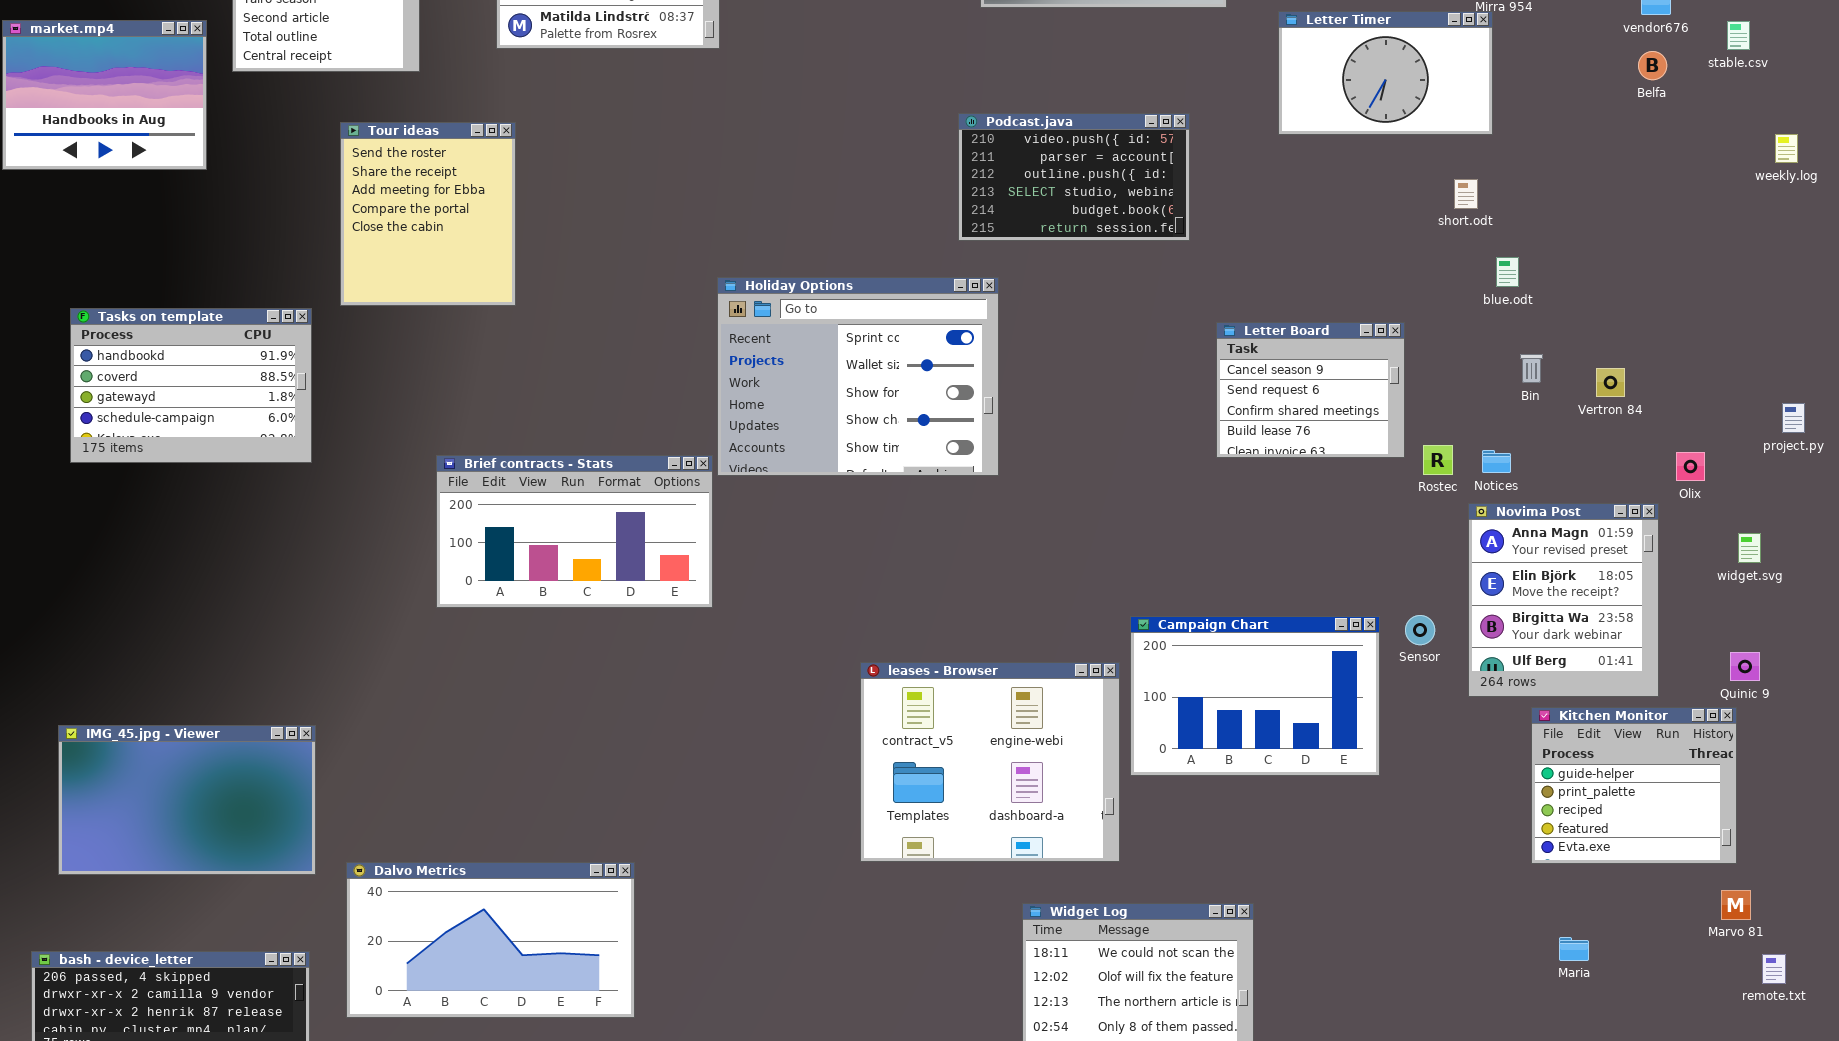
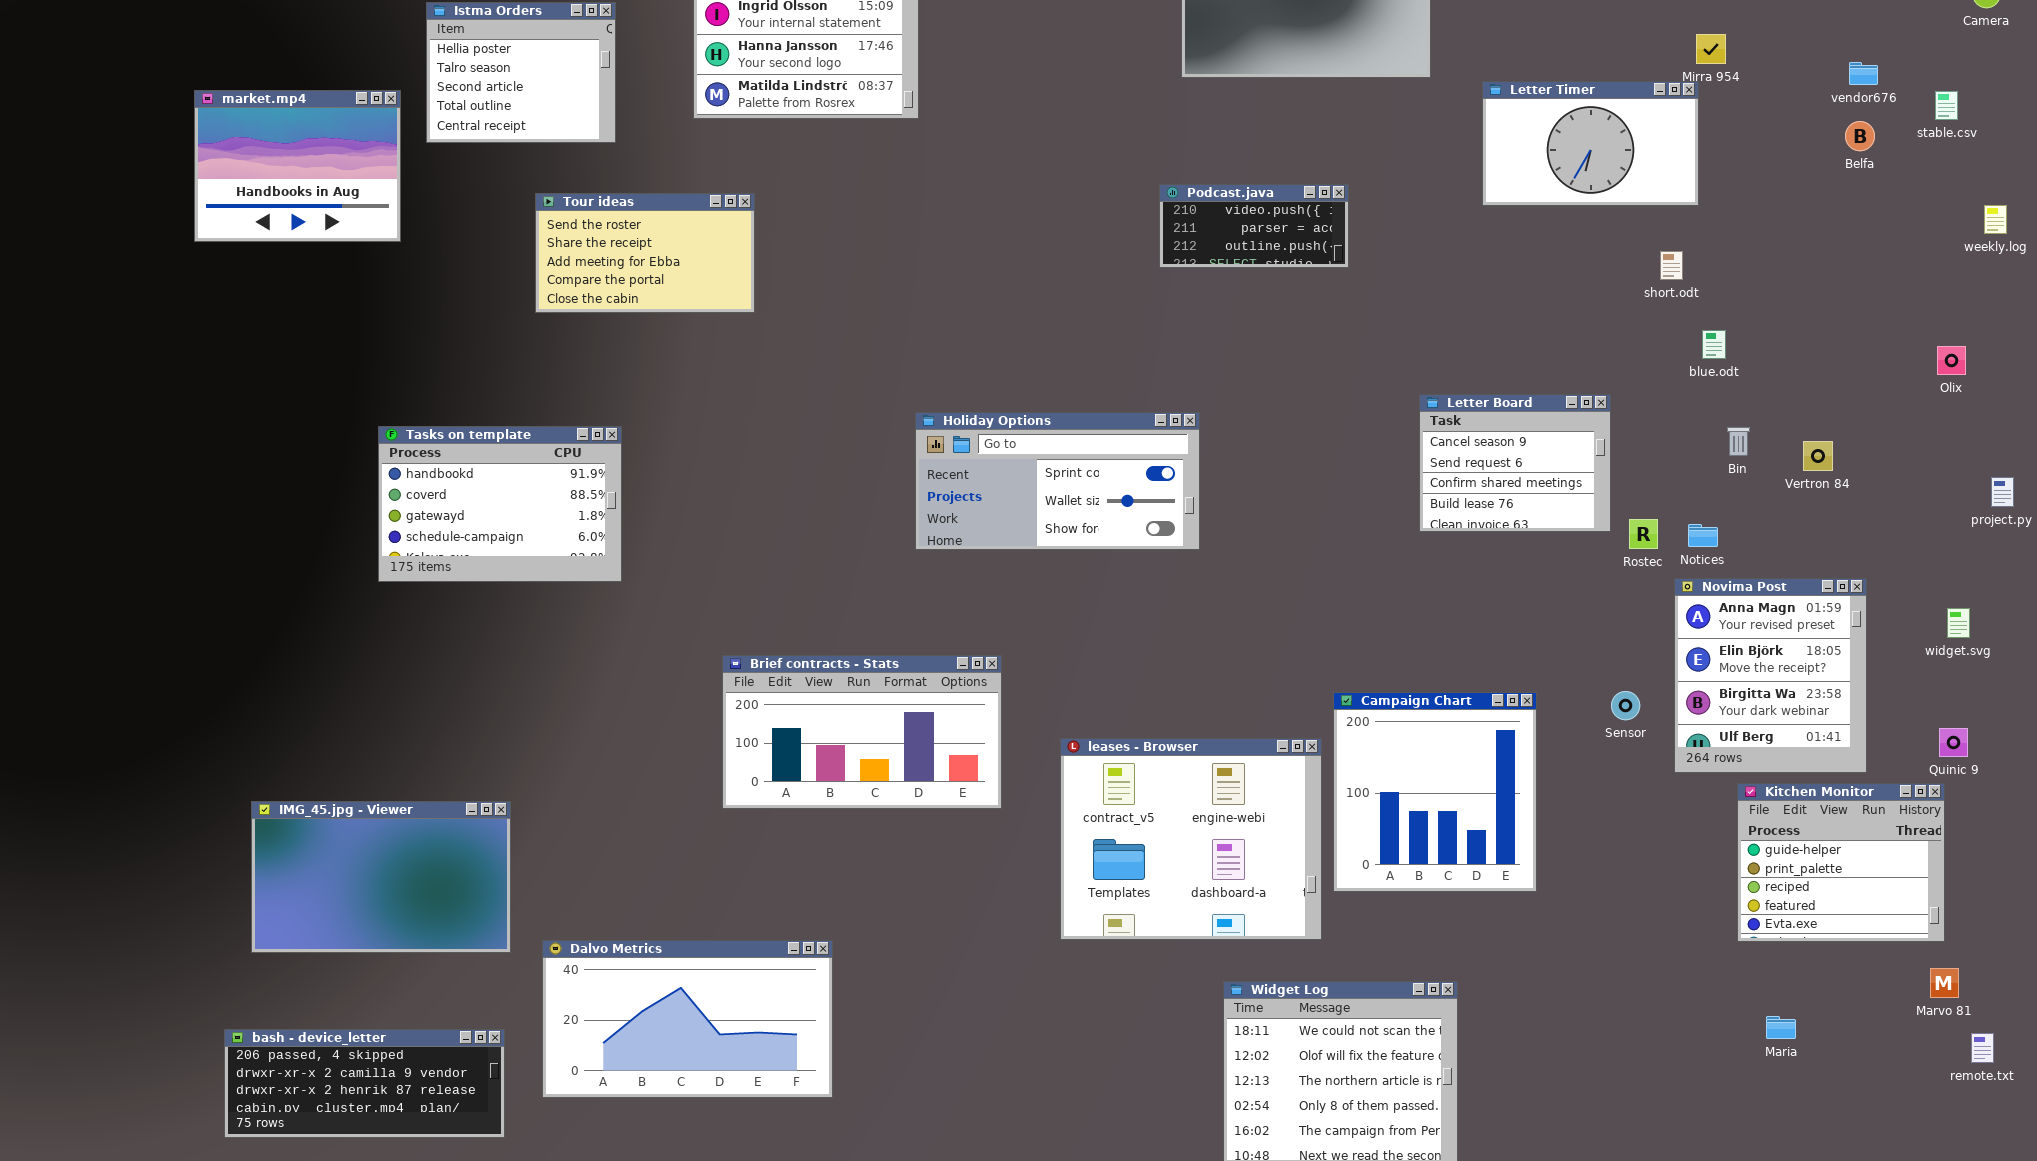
Podcast.java: [958,113,1190,241] -> [1159,184,1349,268], resized
Tour ideas: [340,122,516,306] -> [535,193,755,313], resized
Holiday Options: [717,277,999,476] -> [915,412,1200,550], resized
Tasks on template: [70,308,312,463] -> [378,426,622,582], moved
Olix: [1676,452,1705,481] -> [1937,346,1966,375], moved
Brief contracts - Stats: [436,455,713,608] -> [722,655,1002,809], moved
Campaign Chart: [1130,616,1380,776] -> [1333,692,1537,892], resized

